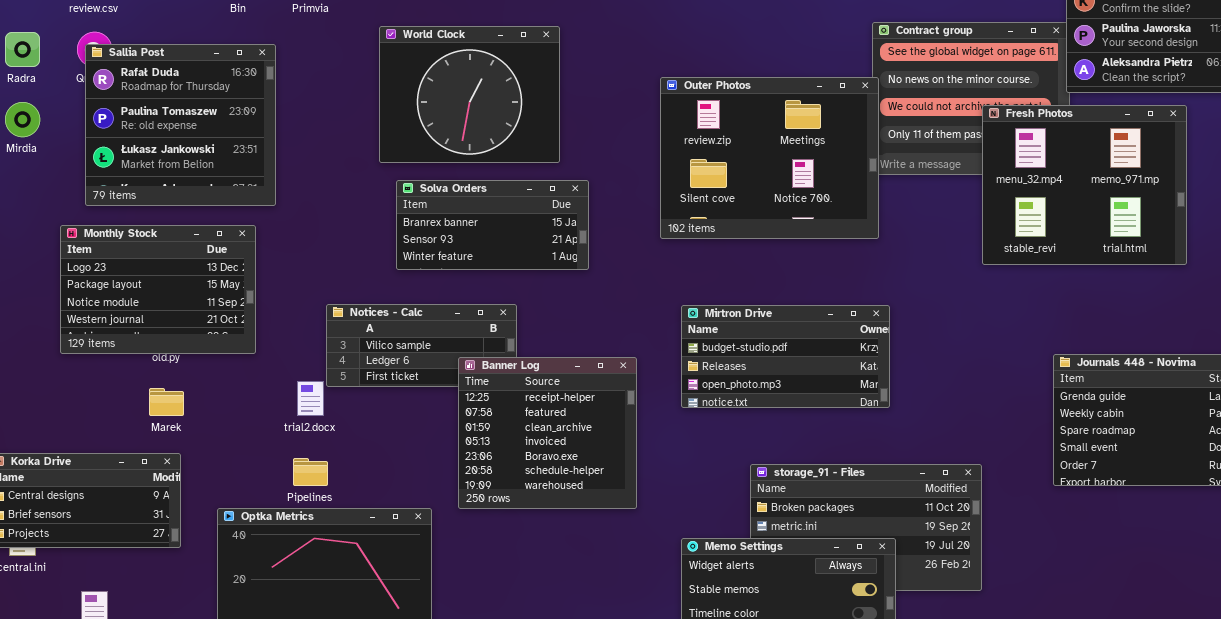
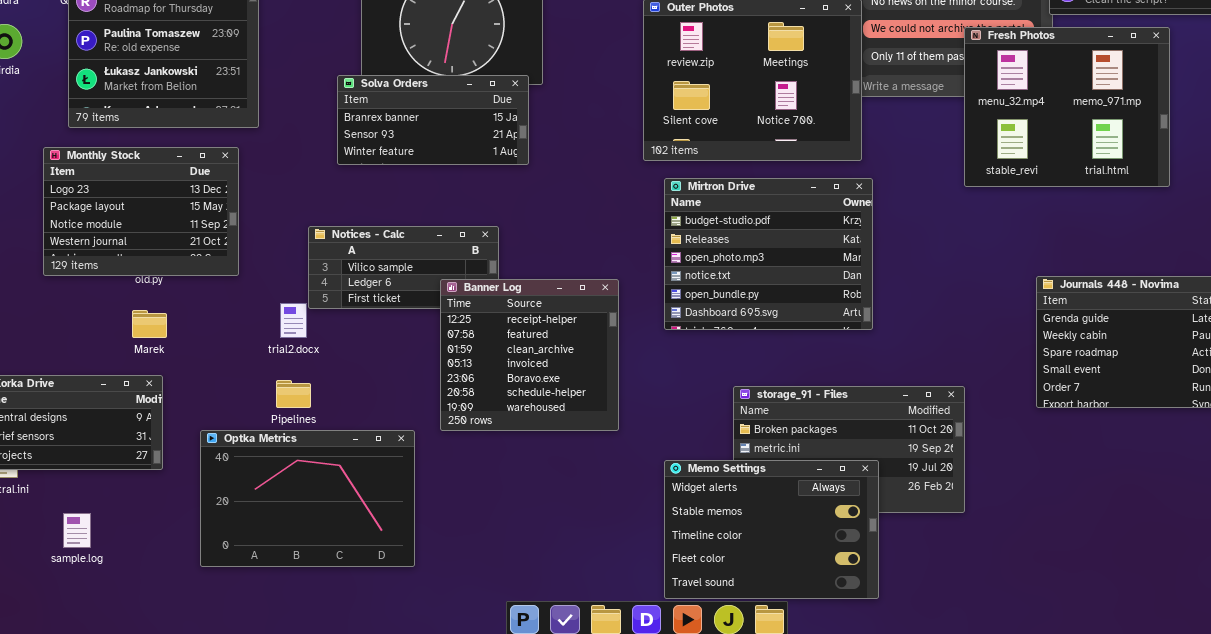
Solva Orders: [396,180,589,270] -> [337,75,529,165], moved
Mirtron Drive: [681,305,890,408] -> [664,178,873,330], resized

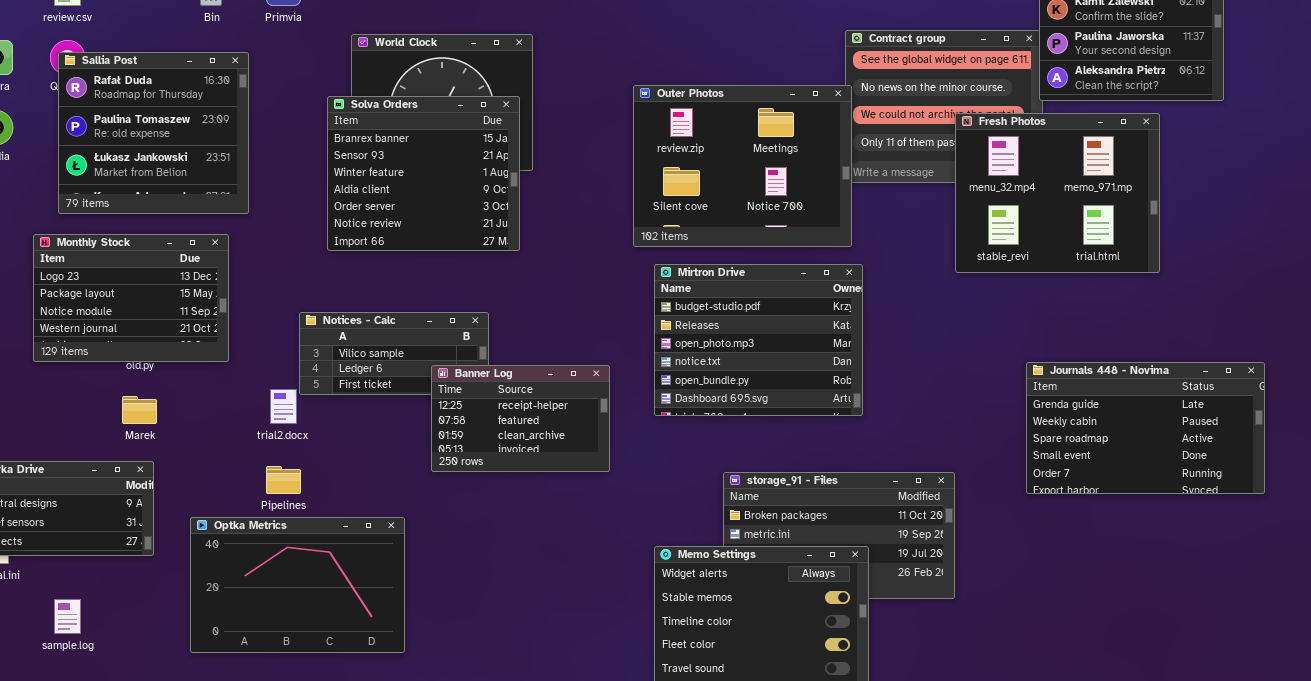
Solva Orders: [337,75,529,165] -> [327,96,520,251], resized
Banner Log: [440,279,619,431] -> [431,365,610,472], resized

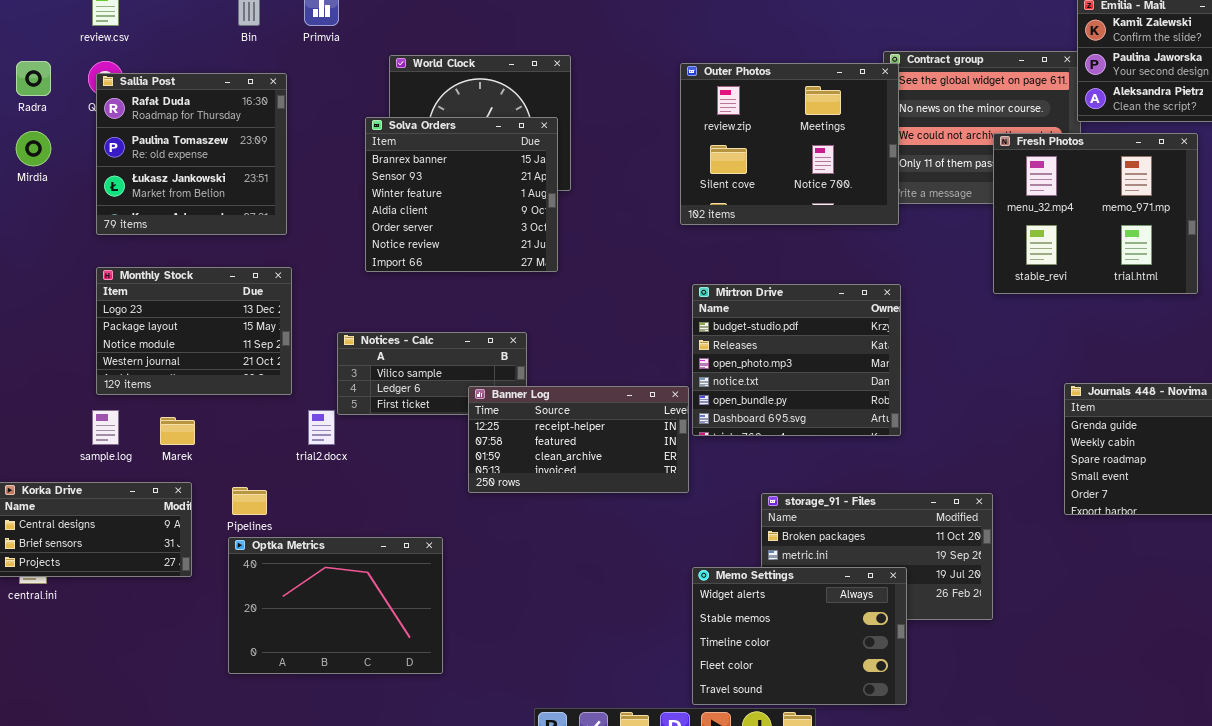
Outer Photos: [633,85,852,247] -> [680,63,899,225], moved
Monthly Stock: [33,234,229,362] -> [96,267,292,395], moved
Banner Log: [431,365,610,472] -> [468,386,689,493], resized
Pipelines: [266,466,301,494] -> [232,487,267,515], moved
sample.log: [54,599,81,634] -> [92,410,119,445], moved

